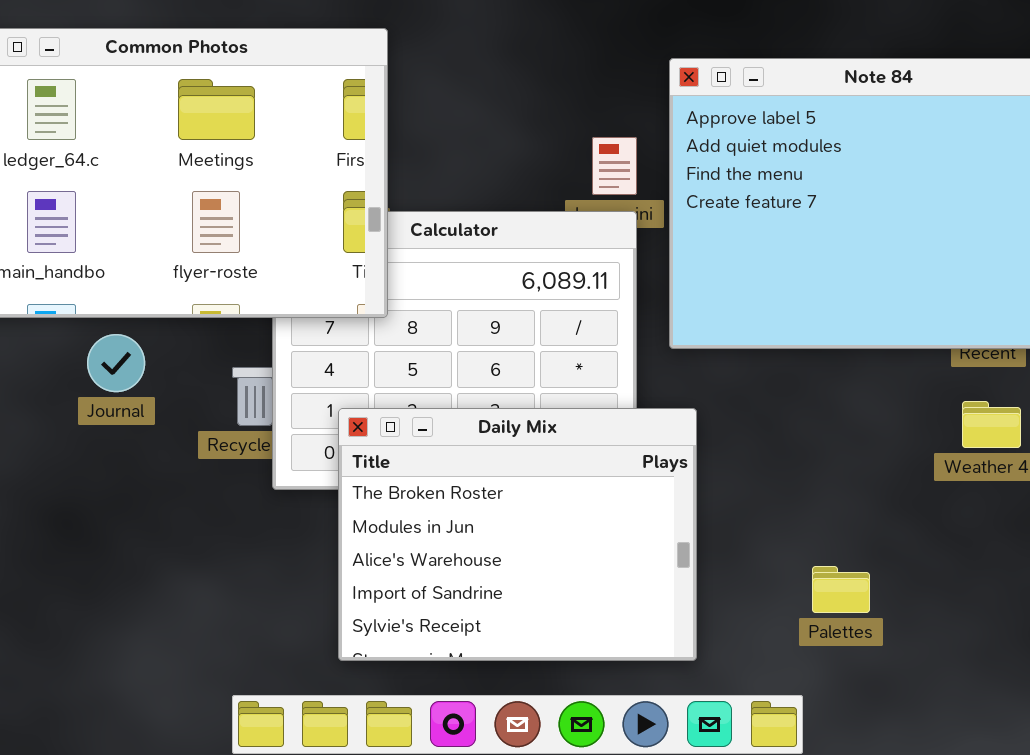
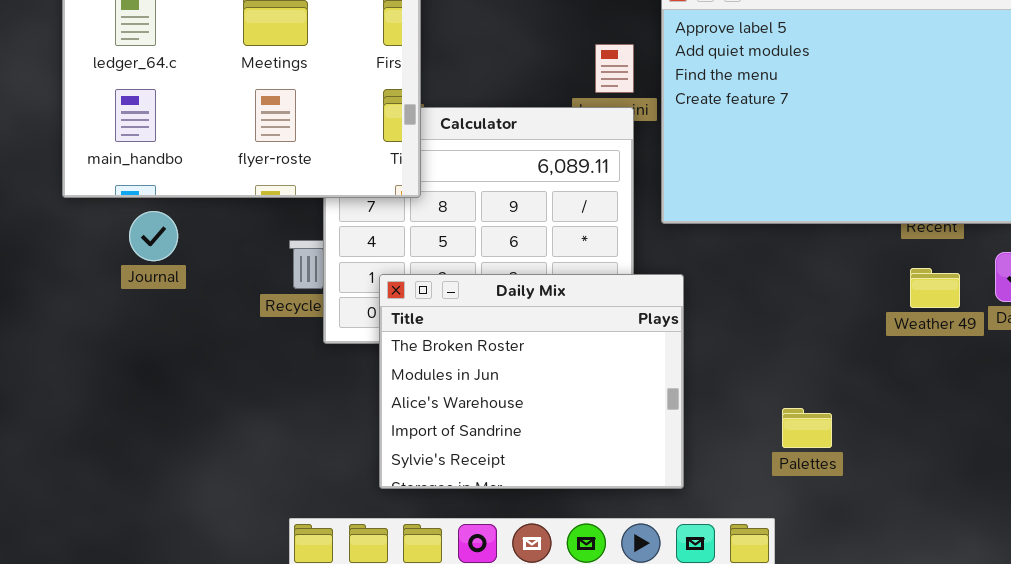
Journal: [87,334,145,392] -> [129,211,178,261], moved

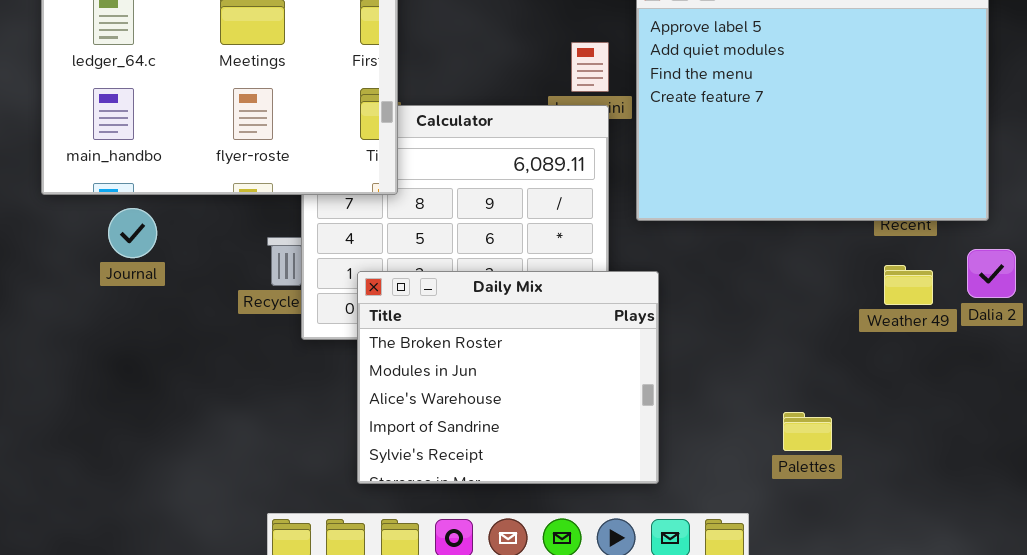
Palettes: [782,408,832,448] -> [783,412,832,451], moved

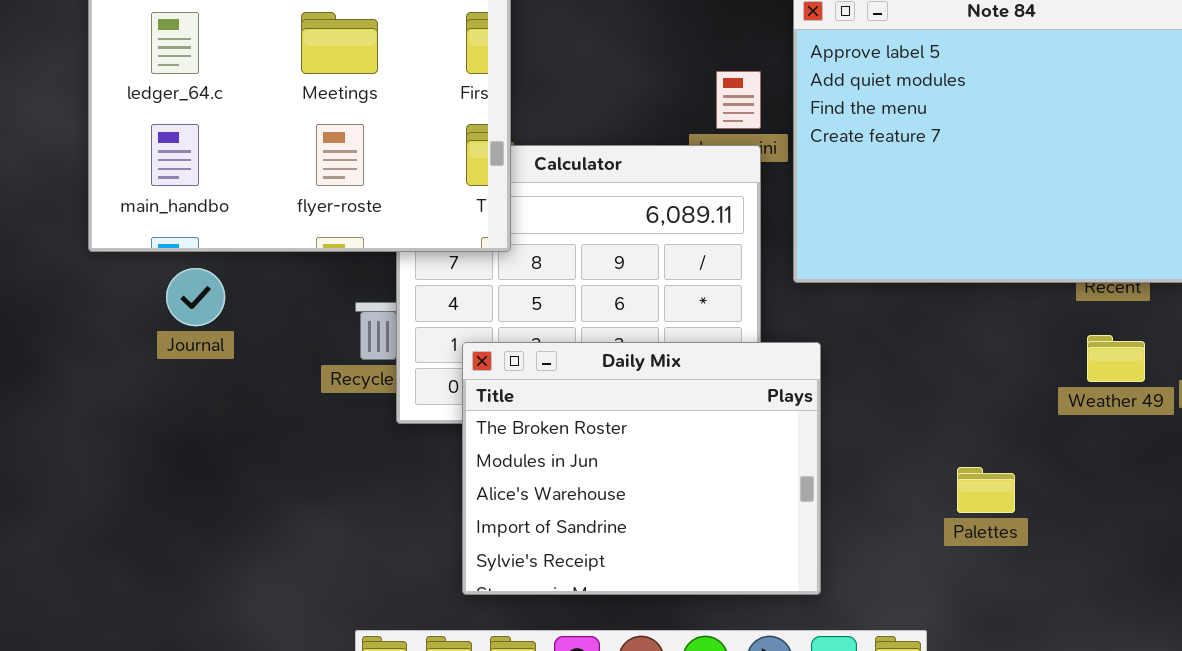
Palettes: [783,412,832,451] -> [957,467,1015,513], moved

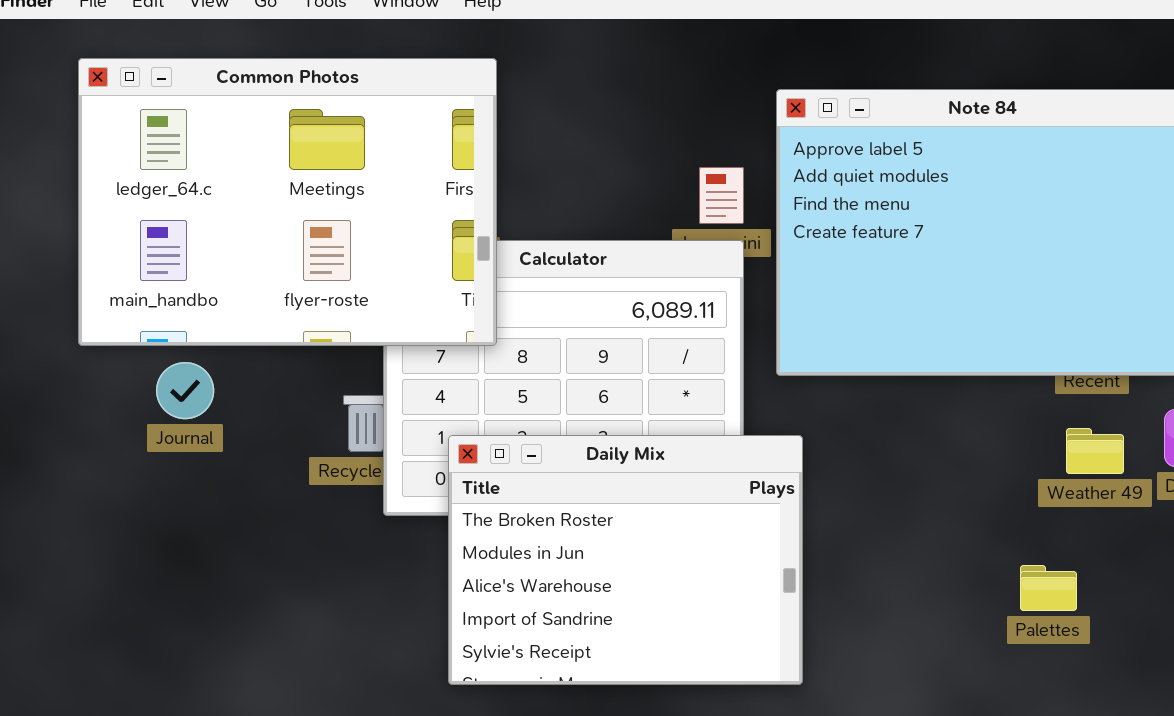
Palettes: [957,467,1015,513] -> [1020,565,1077,611], moved

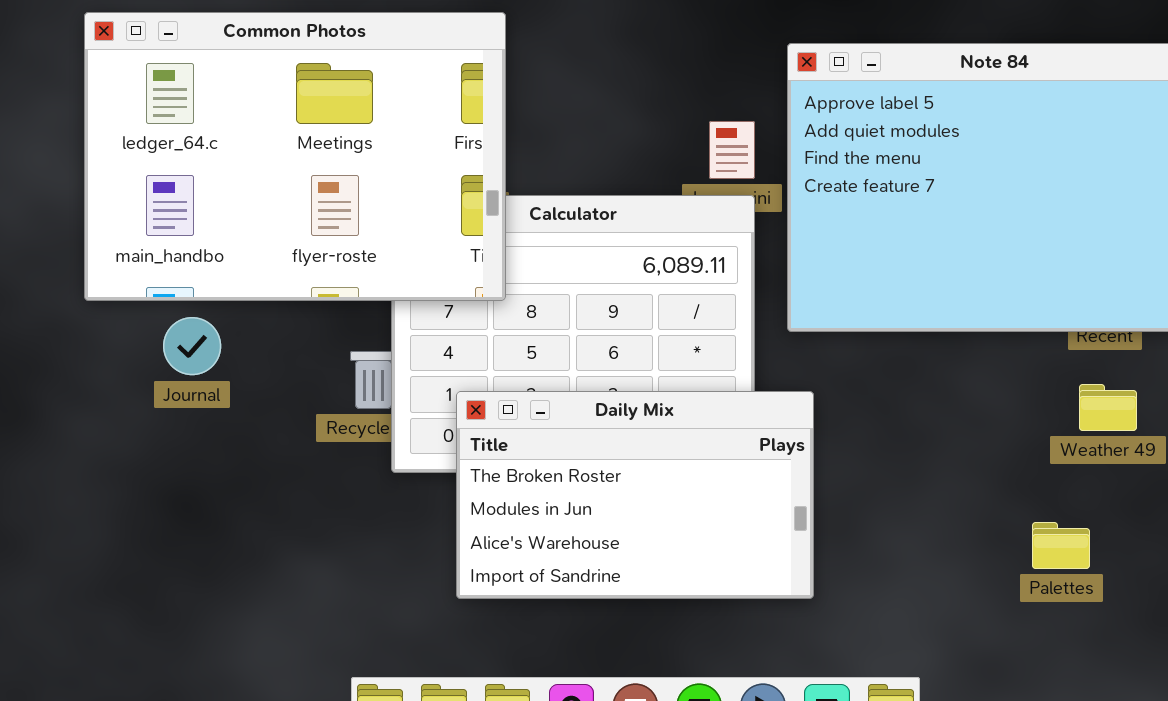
Daily Mix: [448,435,803,685] -> [456,391,814,599], resized

